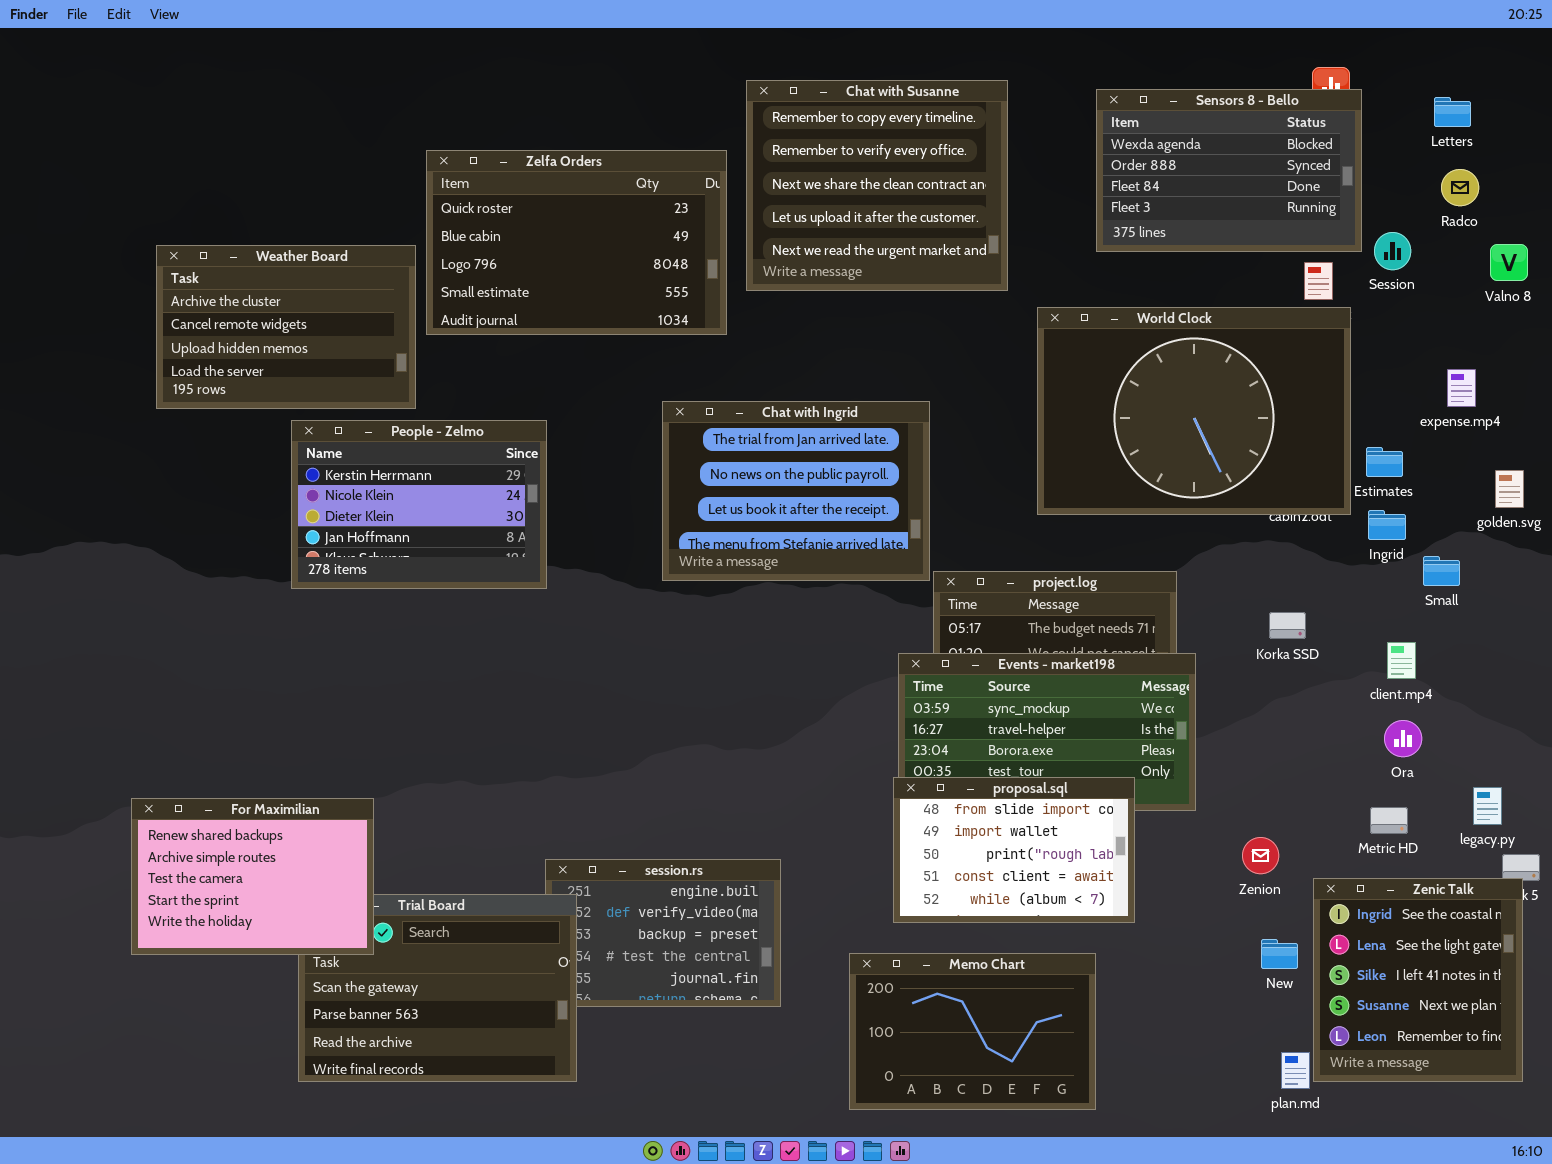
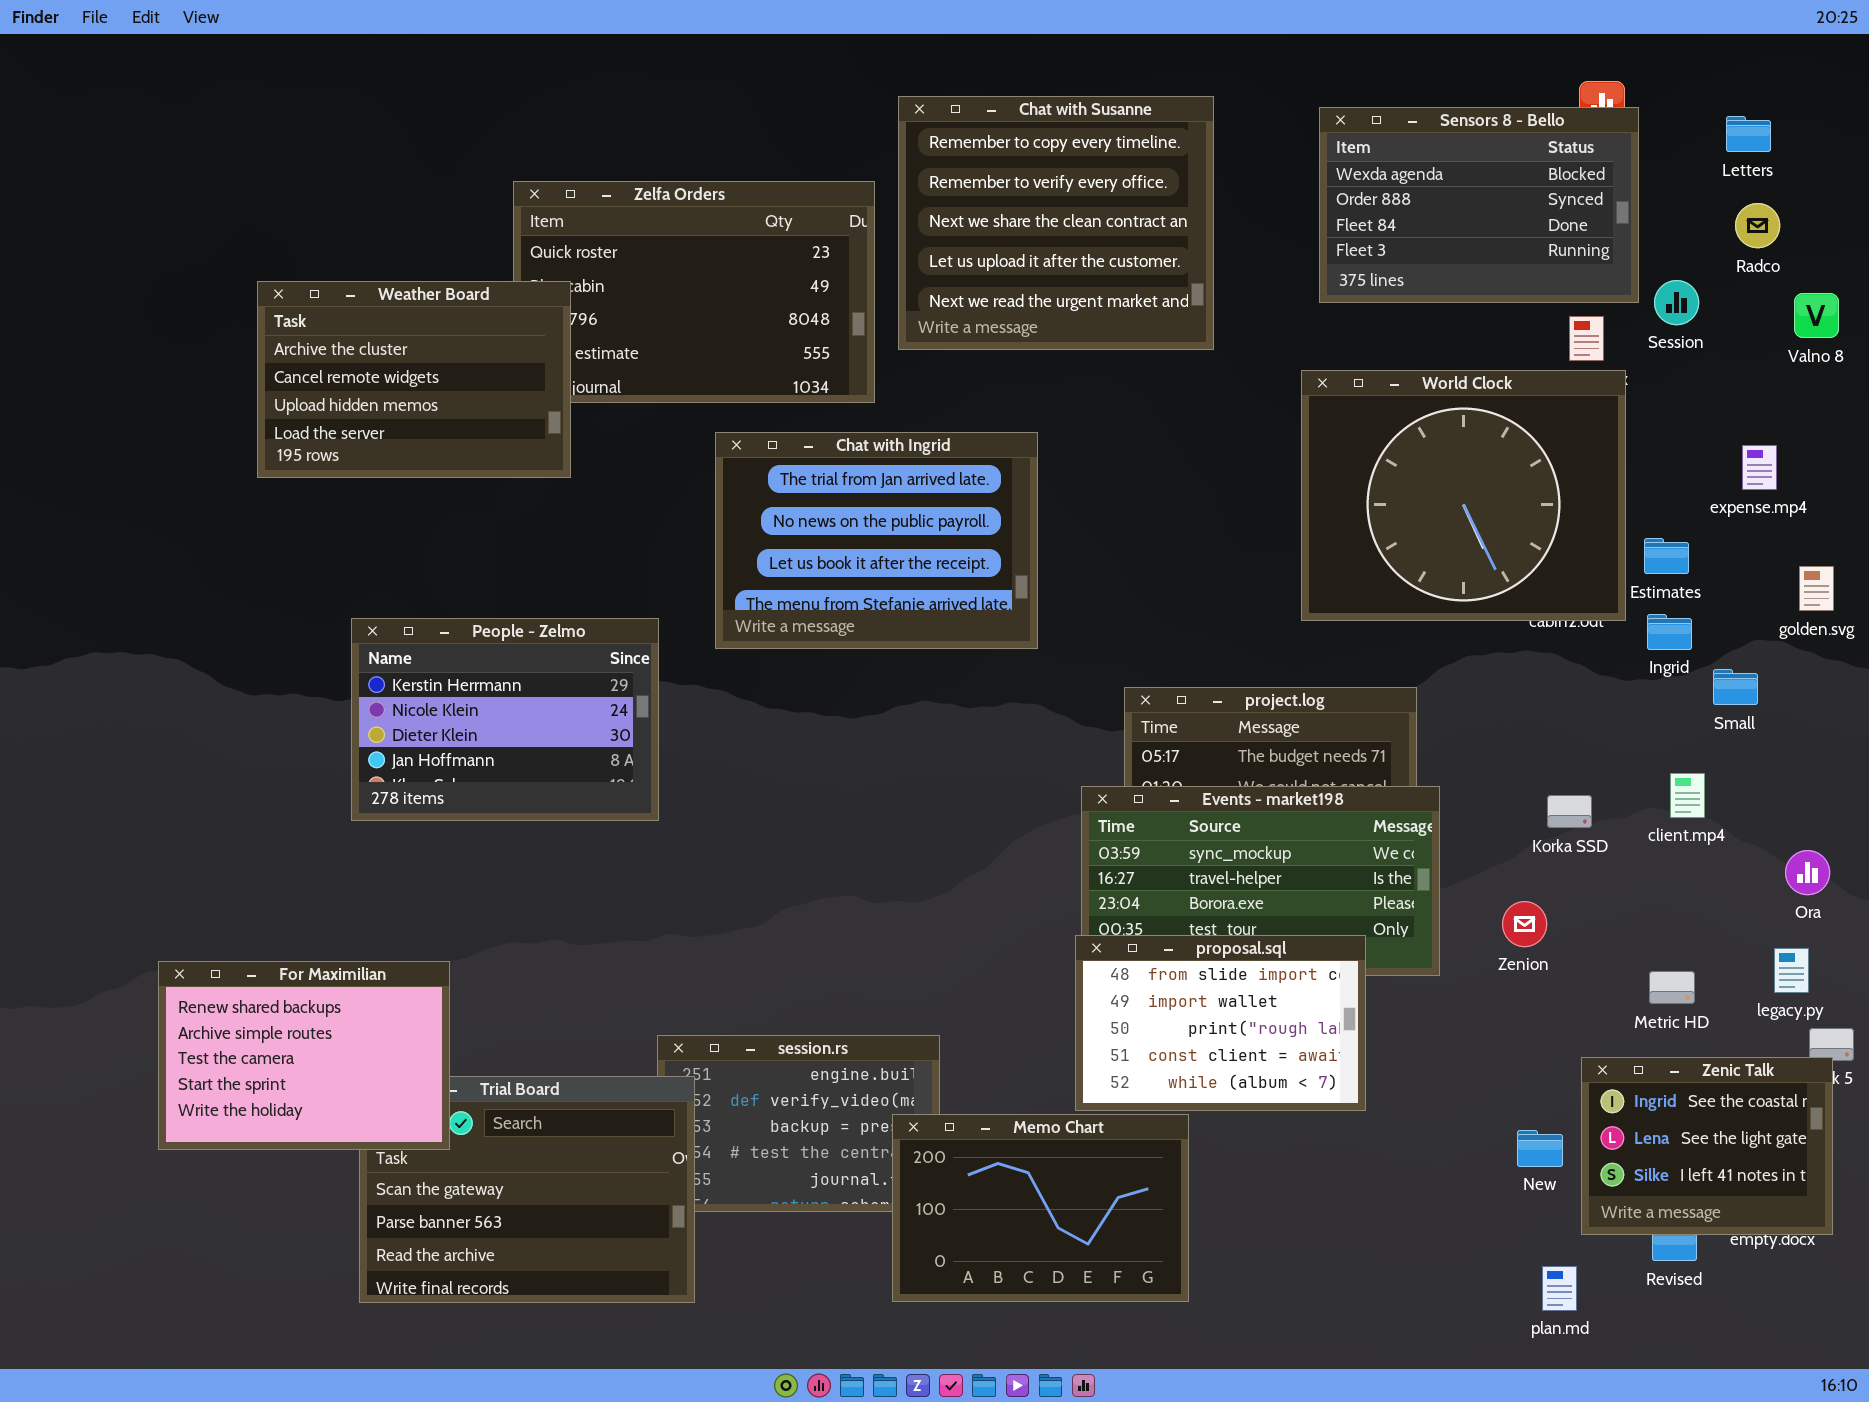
Weather Board: [156,245,416,409] -> [257,281,571,478], moved
World Clock: [1037,307,1351,515] -> [1301,370,1626,621], resized
Chat with Ingrid: [662,401,930,581] -> [715,432,1038,649], moved
People - Zelmo: [291,420,547,589] -> [351,618,659,821], moved
Korka SSD: [1269,612,1306,639] -> [1547,795,1592,828], moved
Ora: [1384,720,1422,757] -> [1785,850,1830,895], moved
Zenion: [1242,837,1279,874] -> [1502,901,1547,947], moved
Zenic Talk: [1313,878,1523,1082] -> [1581,1057,1833,1235], resized
Memo Chart: [849,953,1096,1110] -> [892,1114,1189,1302], moved

